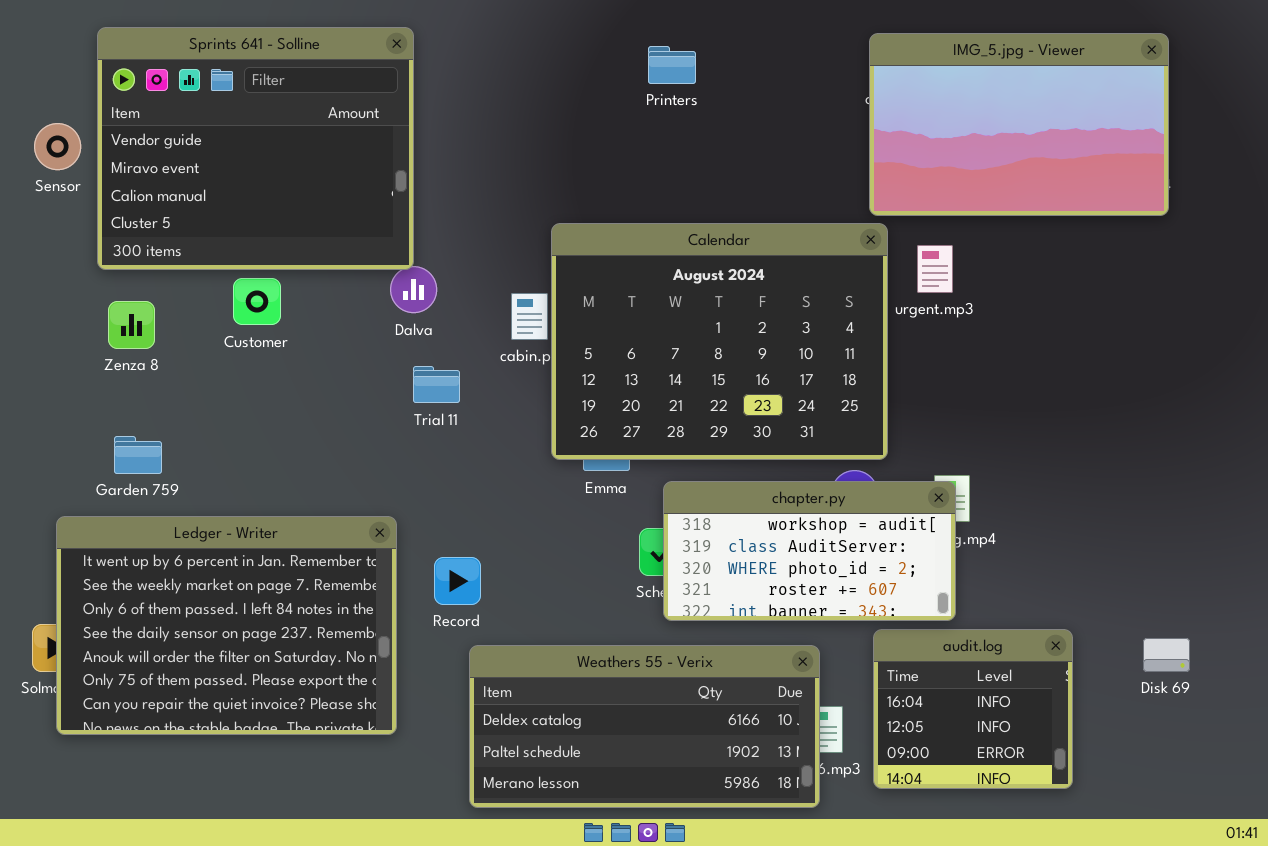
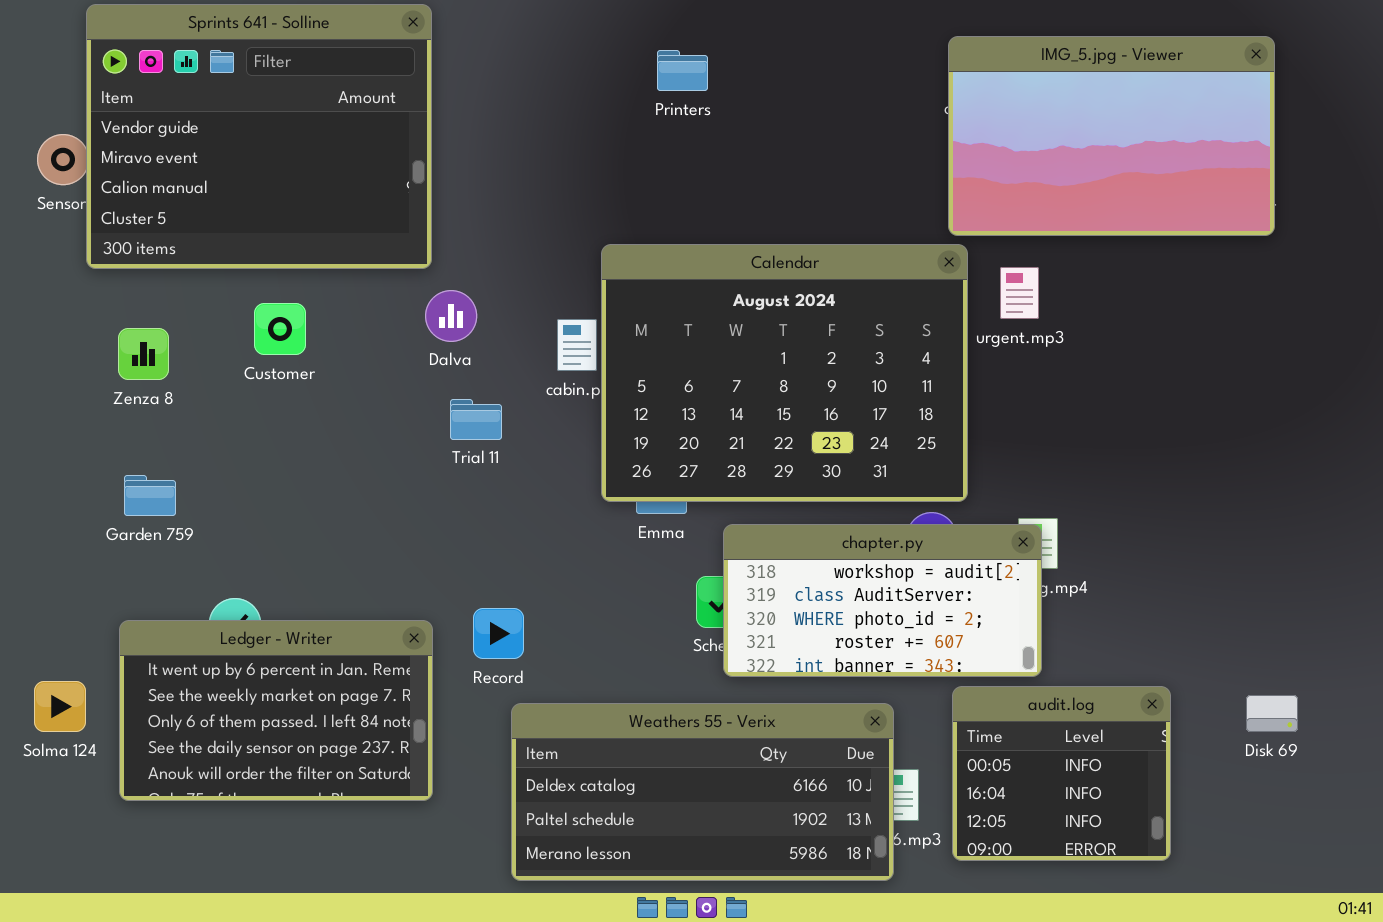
Sprints 641 - Solline: [97,27,414,270] -> [86,4,432,269], moved
Printers: [648,46,696,84] -> [657,50,708,91], moved
Ledger - Writer: [56,516,397,735] -> [119,620,433,801], resized
audit.log: [873,629,1073,789] -> [952,686,1171,861], scrolled up 1 row

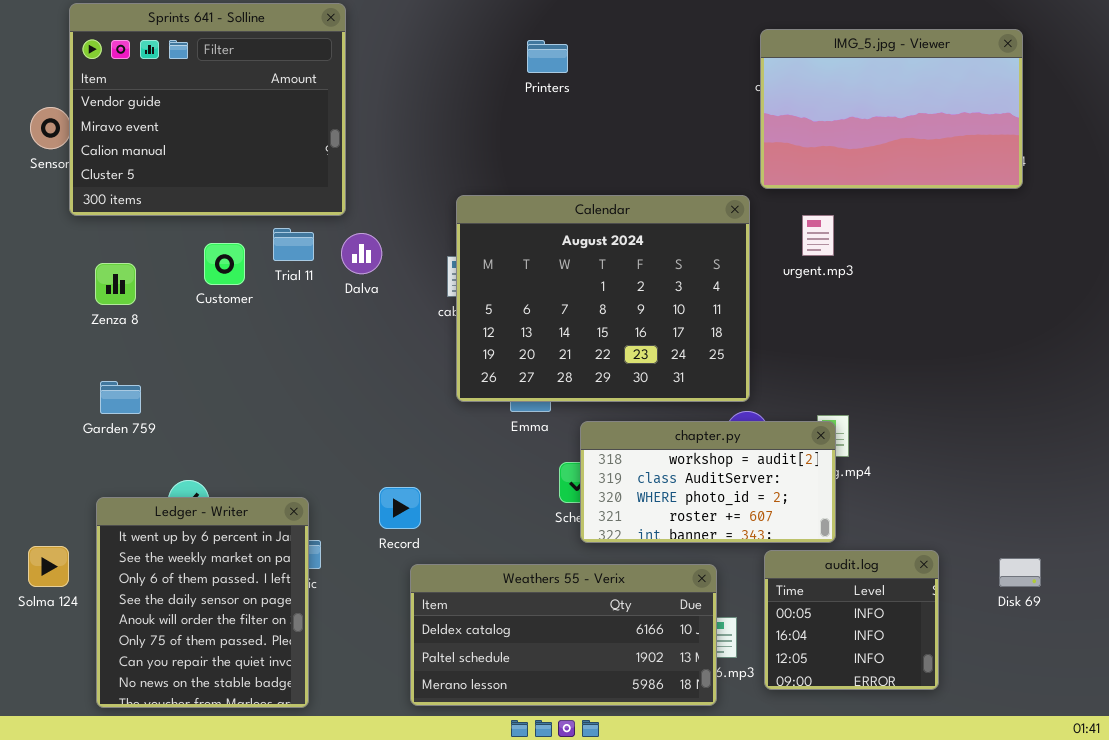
Calendar: [601,244,968,502] -> [456,195,750,402], moved
Trial 11: [450,399,502,440] -> [273,228,314,261], moved
Ledger - Writer: [119,620,433,801] -> [96,497,309,708], resized

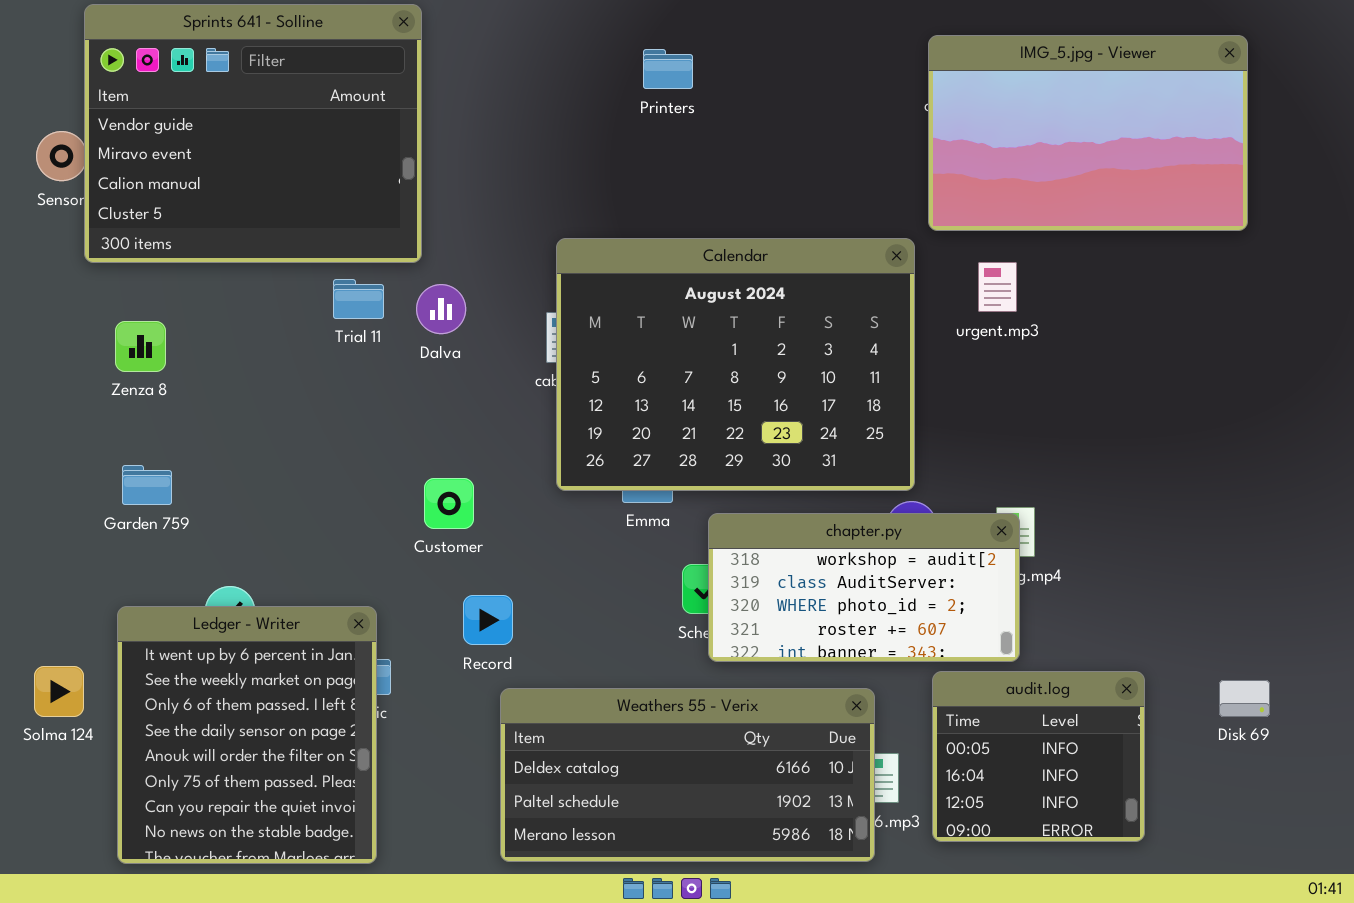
Customer: [204,243,245,285] -> [424,478,474,529], moved

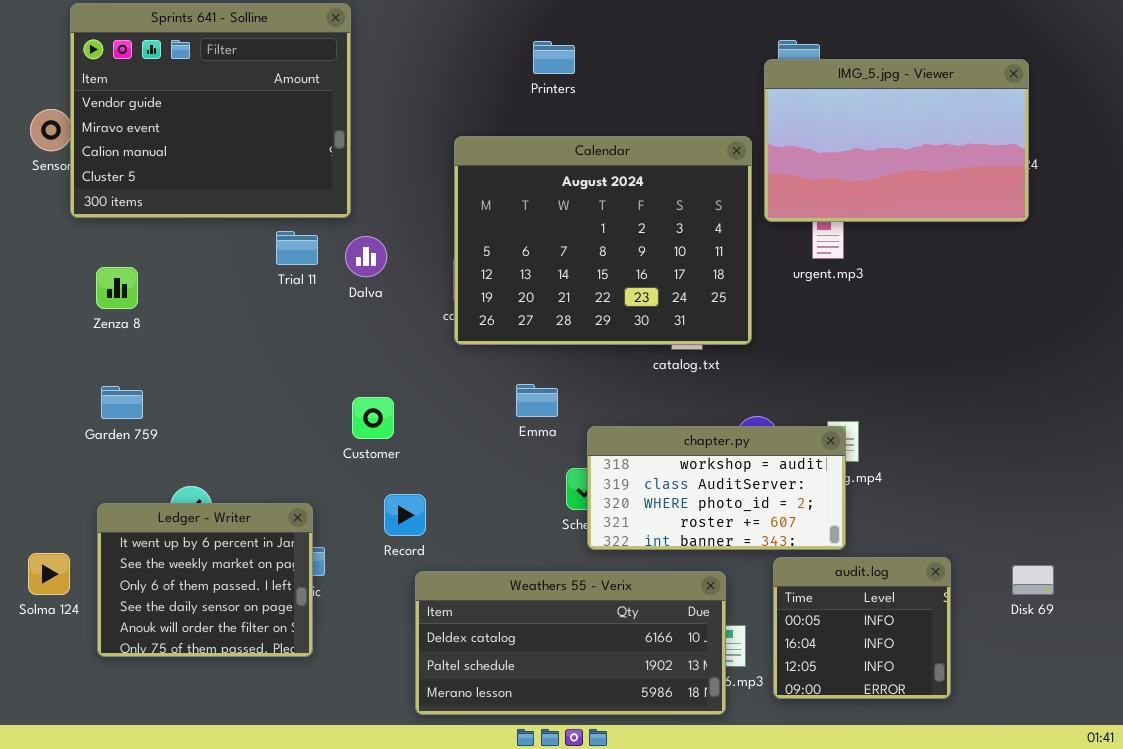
IMG_5.jpg - Viewer: [928,35,1248,231] -> [764,59,1029,222], moved
Calendar: [556,238,915,491] -> [454,136,752,345], moved
Ledger - Writer: [117,606,377,864] -> [97,503,313,657], resized

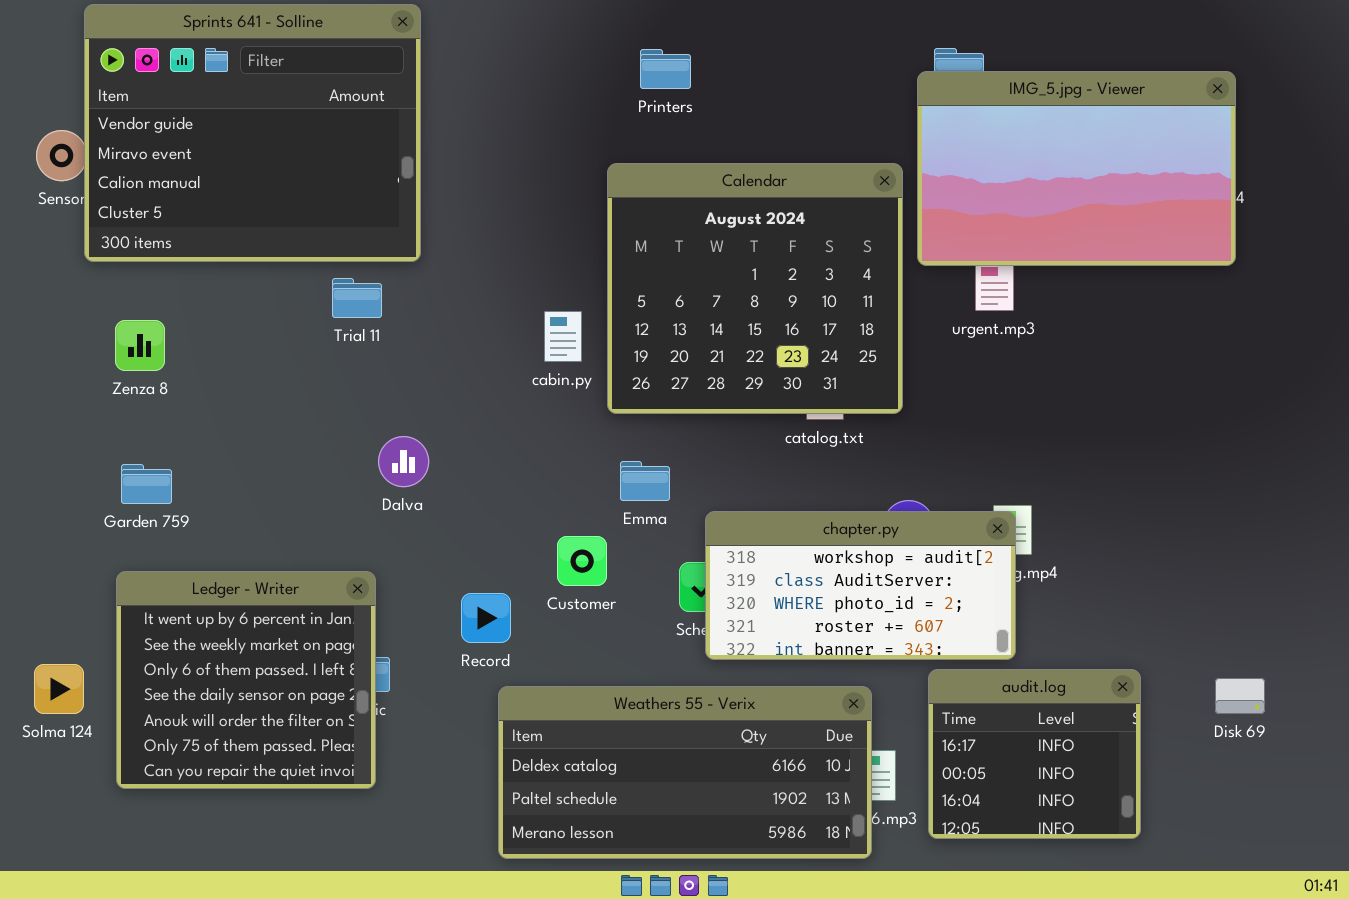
Calendar: [454,136,752,345] -> [607,163,903,414], resized
Dalva: [345,236,387,277] -> [378,436,429,487], moved
Customer: [352,397,394,439] -> [557,536,607,586], moved
Ledger - Writer: [97,503,313,657] -> [116,571,376,789], resized
audit.log: [773,557,951,699] -> [928,669,1141,839], scrolled up 1 row

